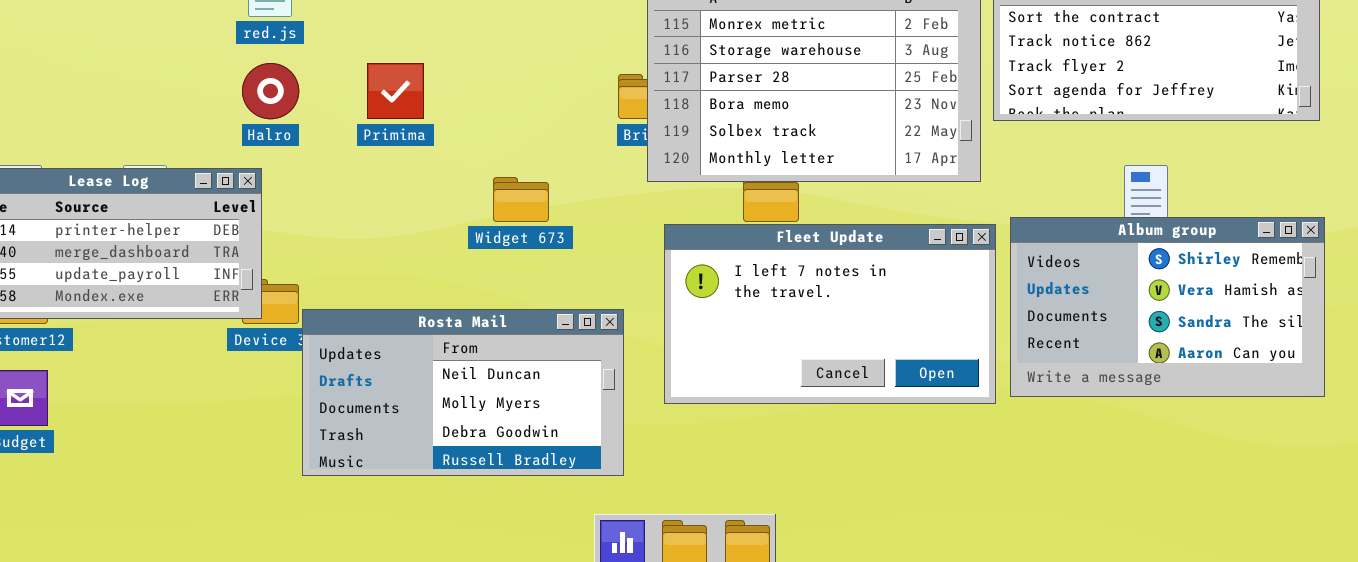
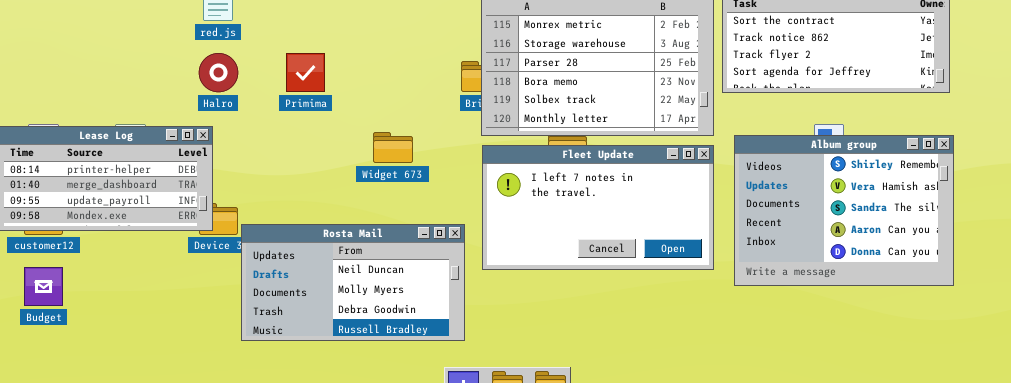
Album group: [1010,217,1325,397] -> [734,135,954,286], resized
Fleet Update: [664,224,996,404] -> [482,145,714,270], moved

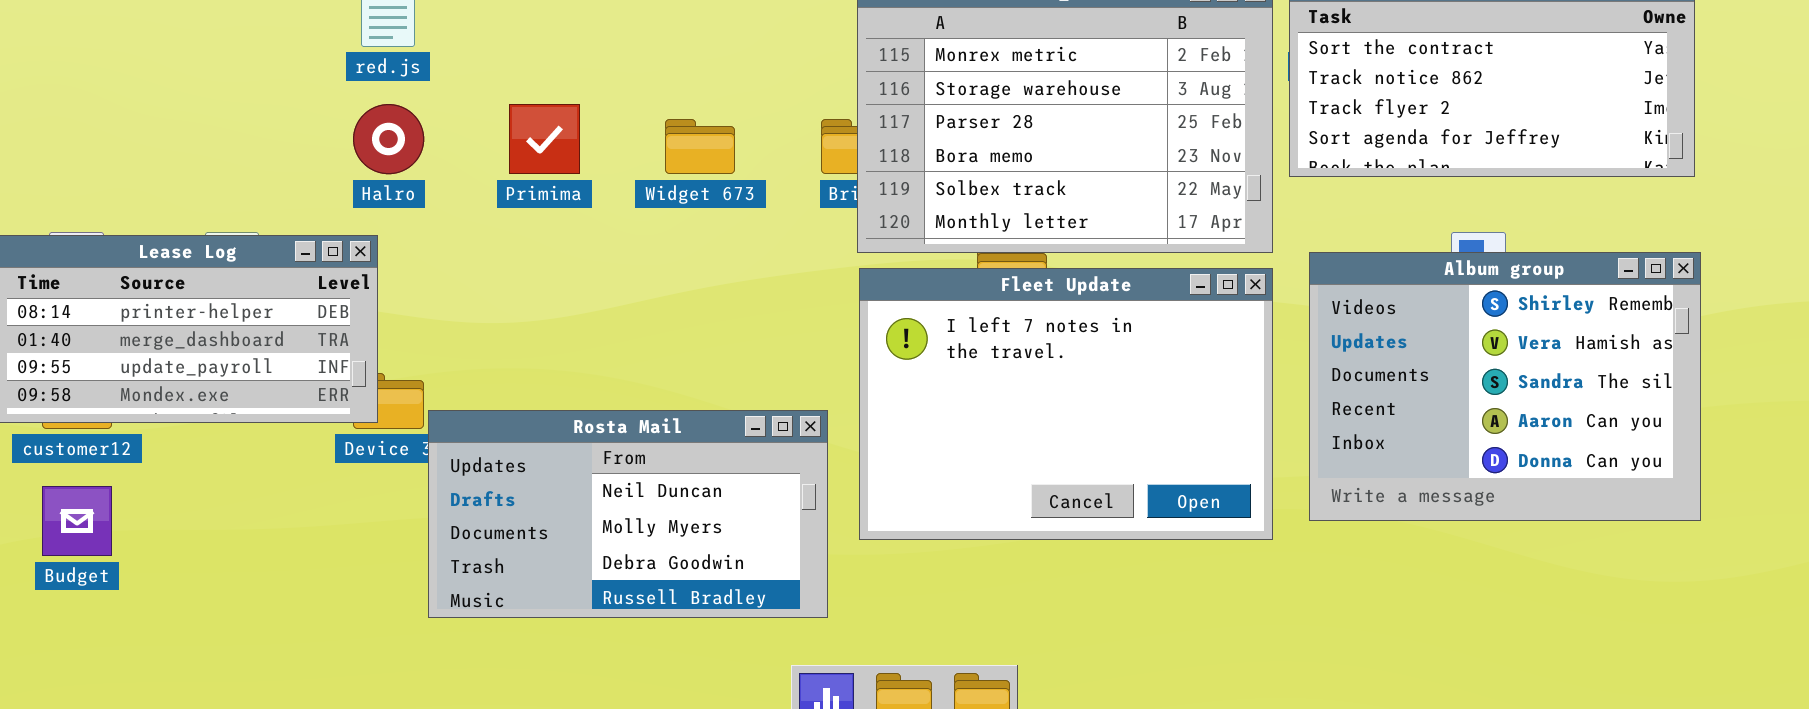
Widget 673: [373,132,413,163] -> [665,119,735,174], moved
Fleet Update: [482,145,714,270] -> [859,268,1273,540], resized

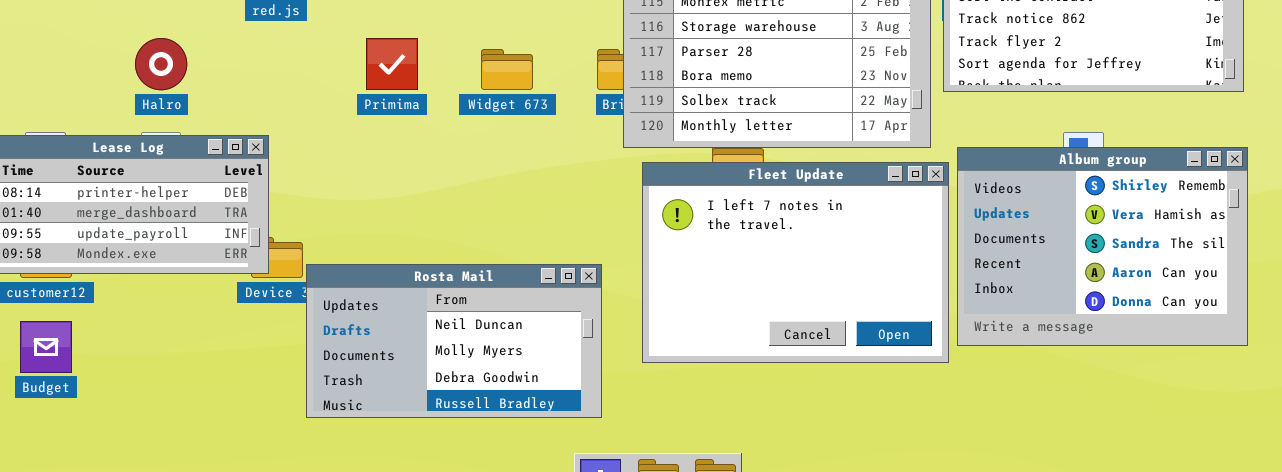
Halro: [353,104,424,174] -> [135,38,187,90], moved
Fleet Update: [859,268,1273,540] -> [642,162,949,363], moved

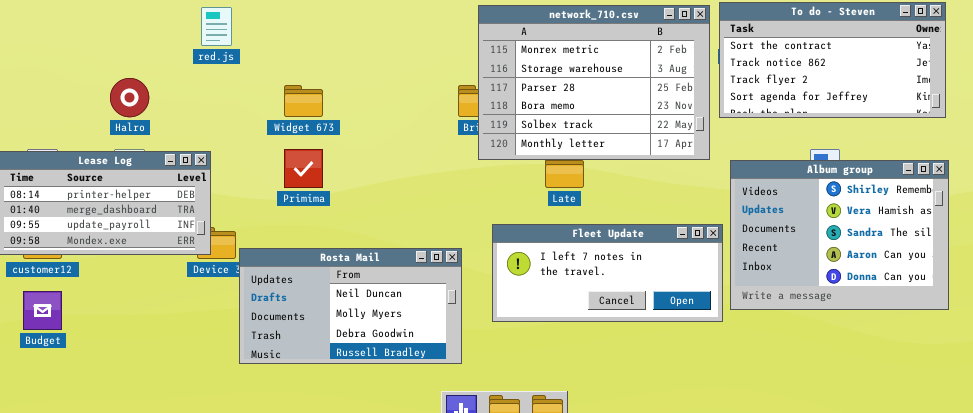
Primima: [366,38,418,90] -> [284,149,323,188], moved
Widget 673: [481,49,533,90] -> [284,85,323,117], moved
Fleet Update: [642,162,949,363] -> [492,224,723,322], resized

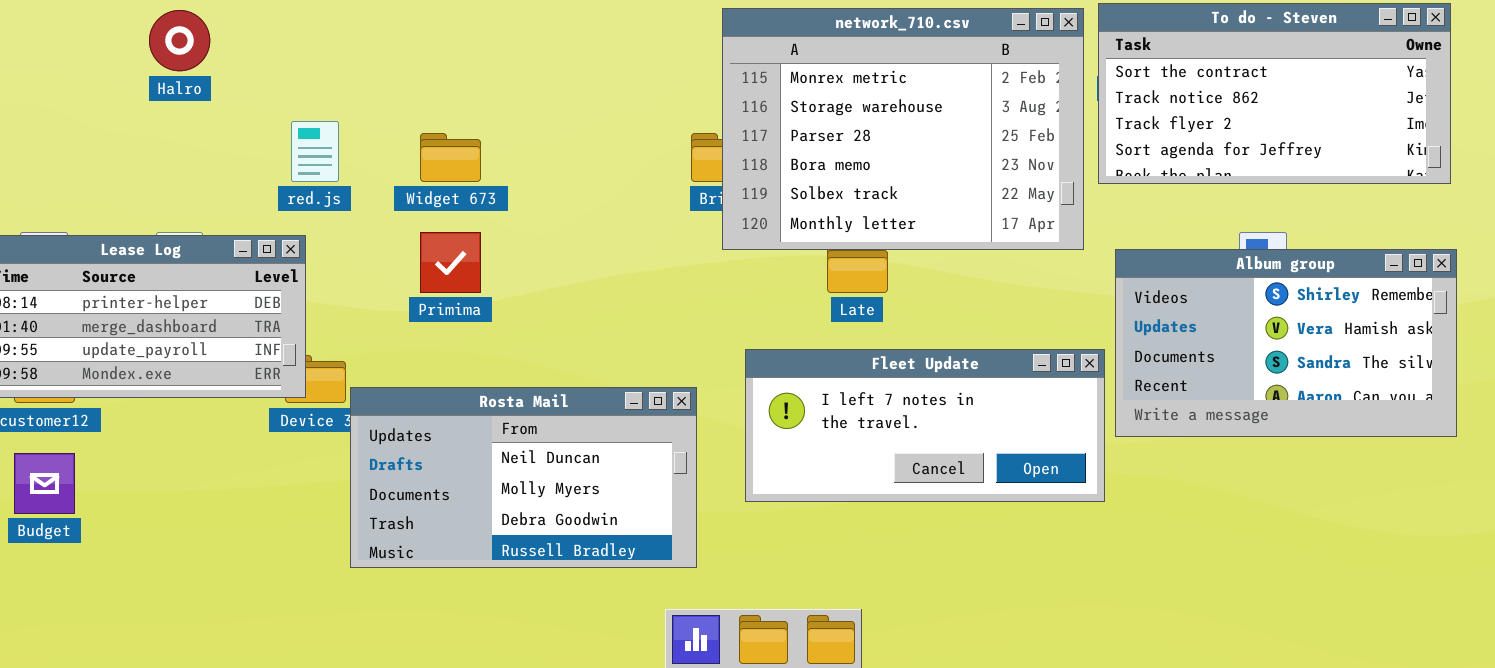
red.js: [201,7,232,46] -> [291,121,339,182], moved
Halro: [110,78,149,117] -> [149,10,210,71], moved
Album group: [730,160,949,310] -> [1115,249,1457,437], resized

